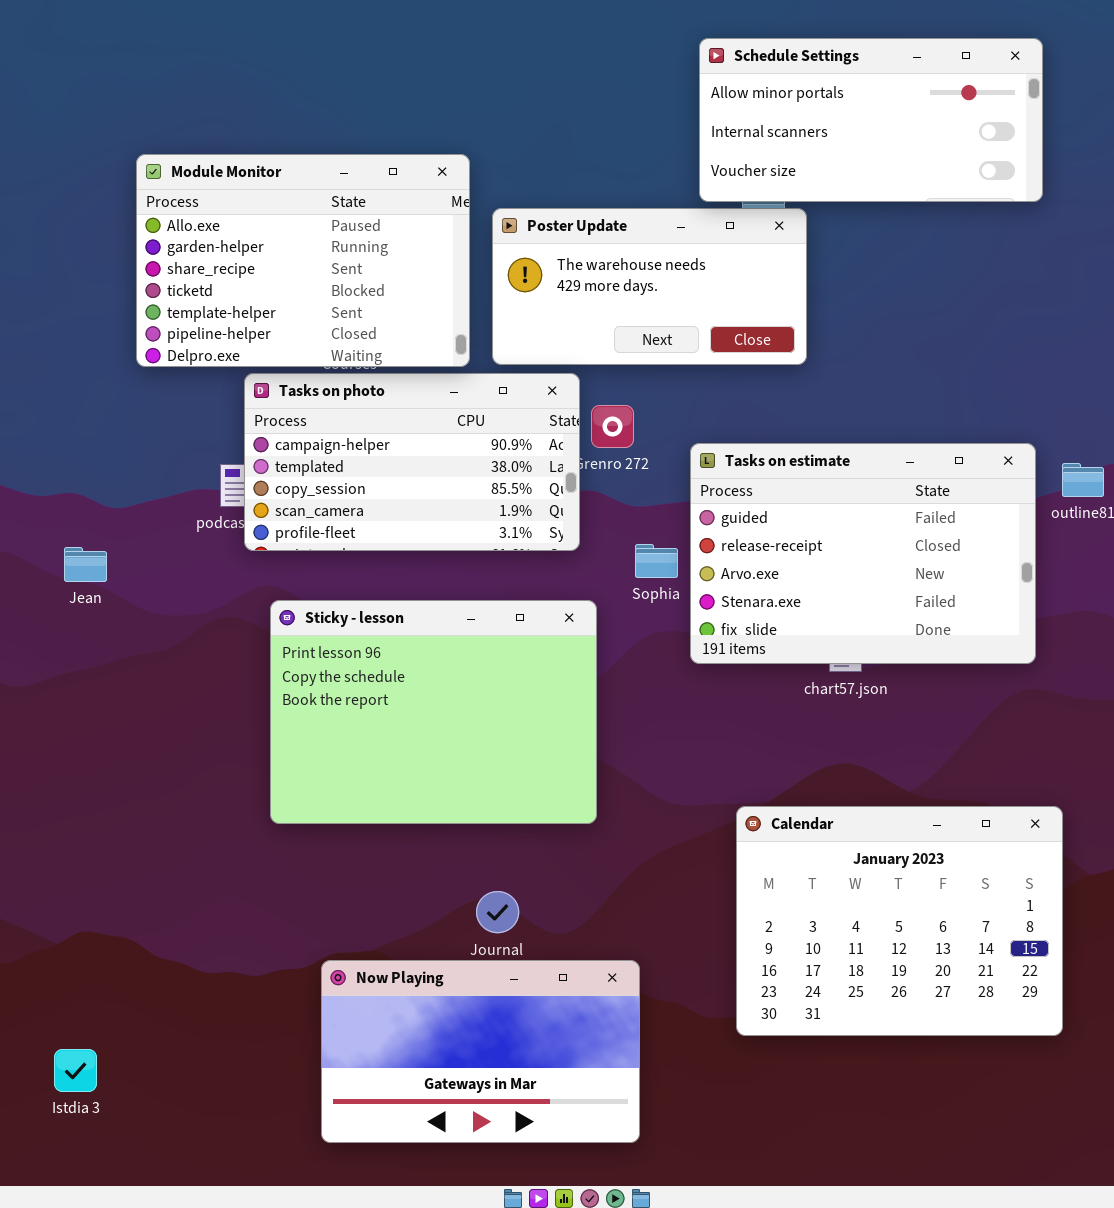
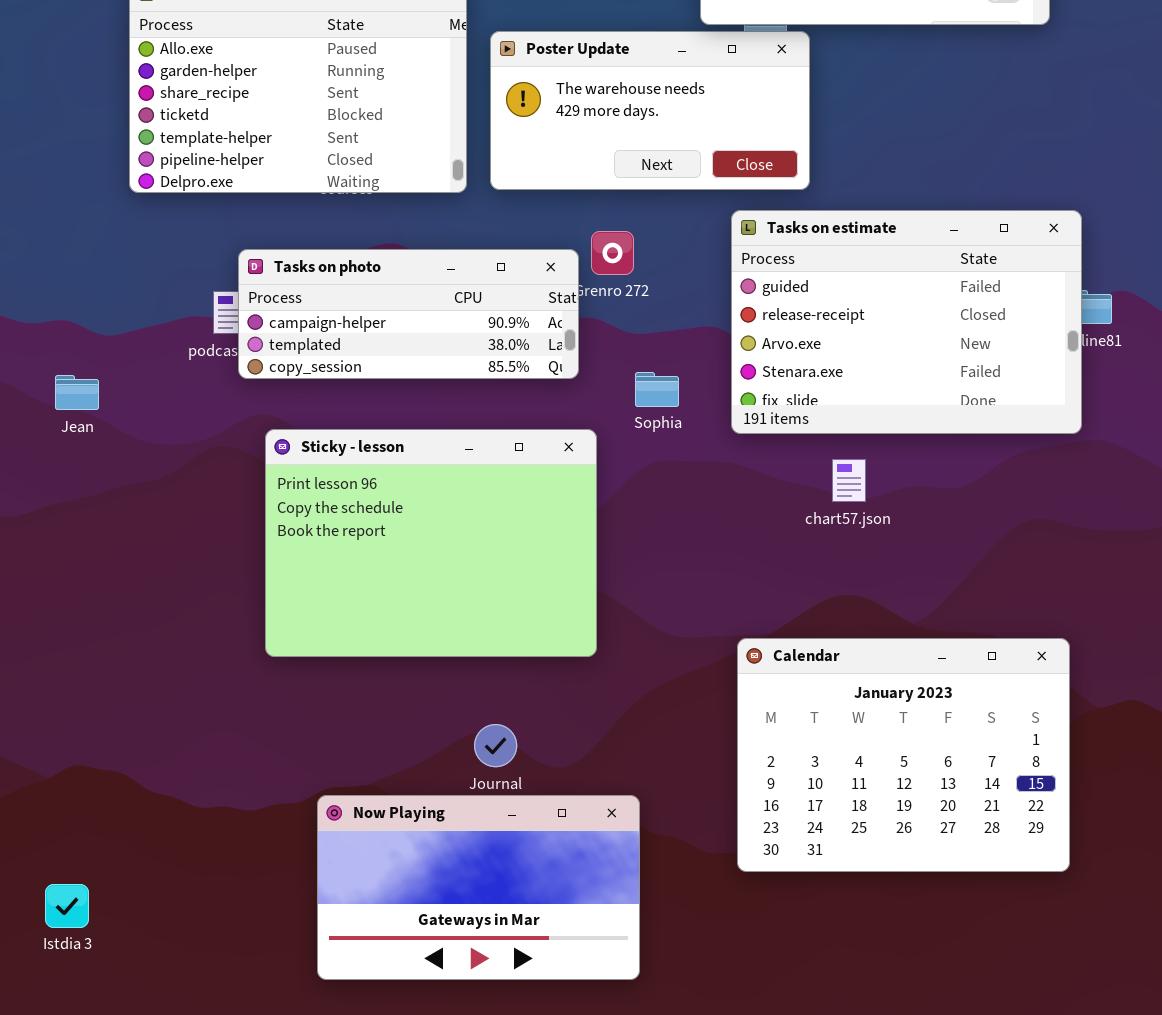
Tasks on photo: [244,373,580,551] -> [238,249,579,379], resized
Tasks on estimate: [690,443,1036,664] -> [731,210,1082,434], moved

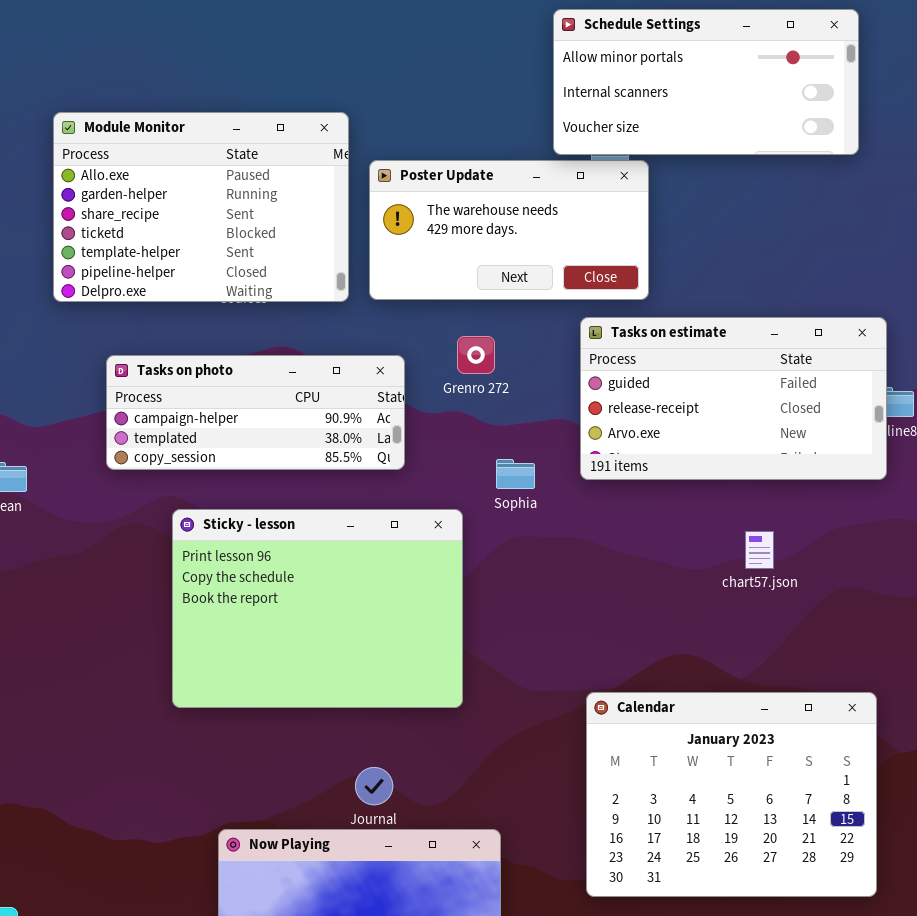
Tasks on estimate: [731,210,1082,434] -> [580,317,887,480], resized
Tasks on photo: [238,249,579,379] -> [106,355,405,470], moved
chart57.json: [832,459,866,502] -> [745,531,774,569], moved

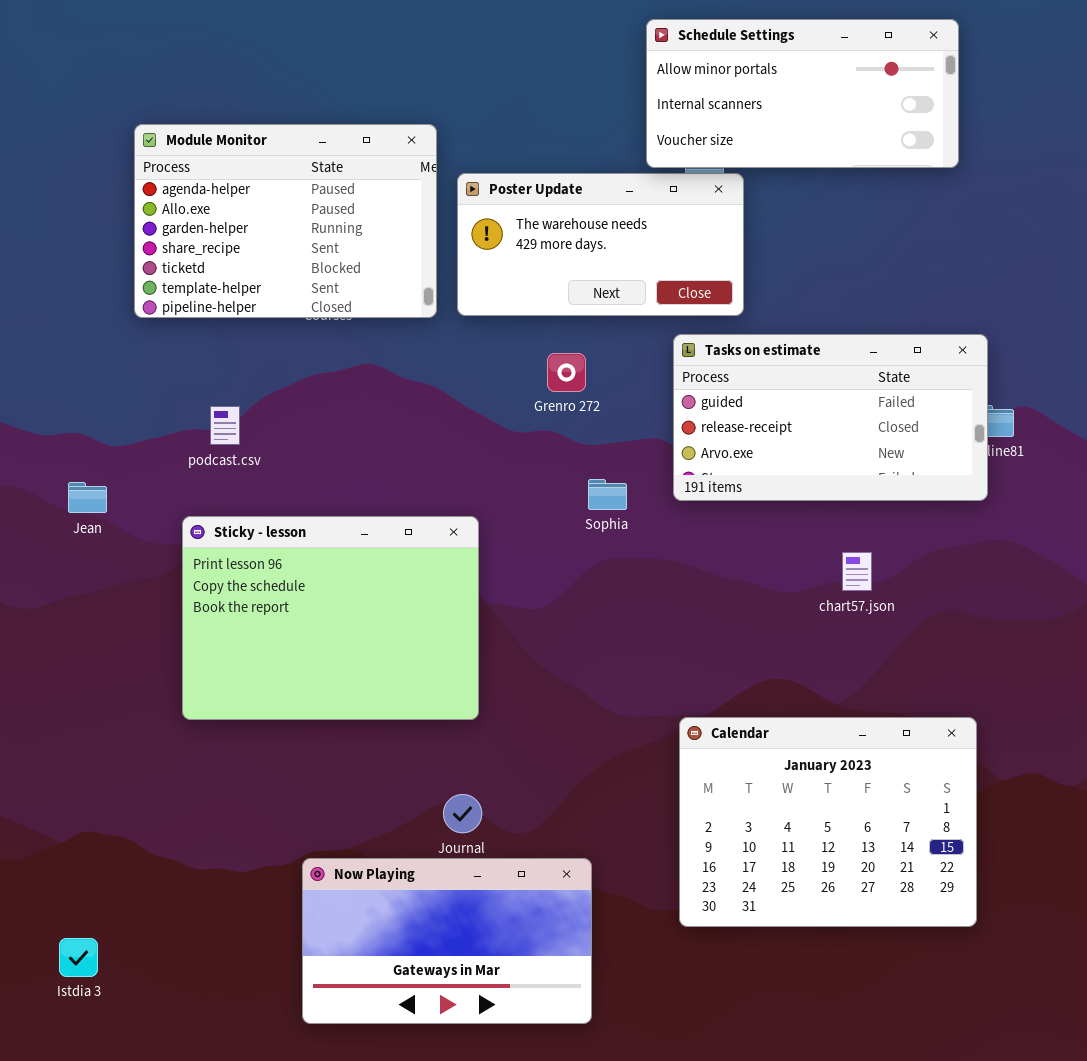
Module Monitor: [53,112,349,302] -> [134,124,437,318], scrolled up 1 row
Tasks on photo: [106,355,405,470] -> none, closed
Sticky - lesson: [172,509,463,708] -> [182,516,479,720], moved

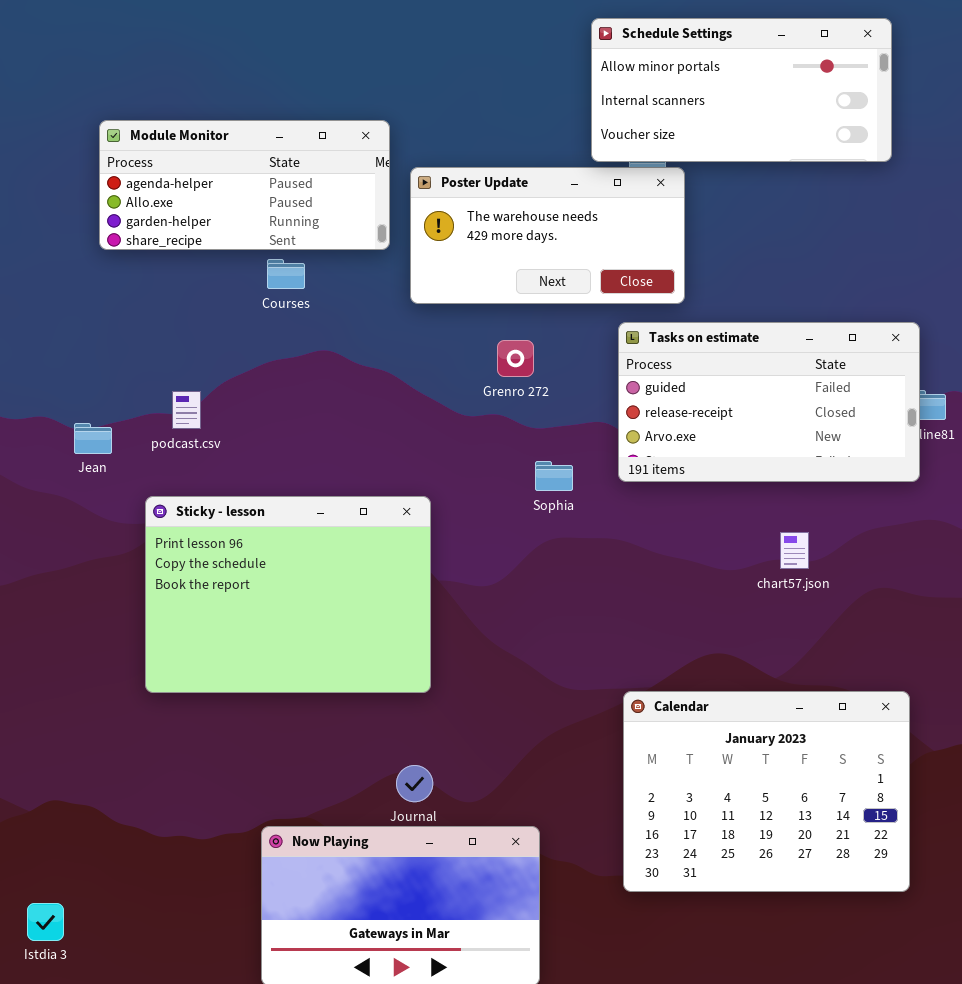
Module Monitor: [134,124,437,318] -> [99,120,390,250], resized
Jean: [68,482,107,513] -> [74,423,112,454], moved

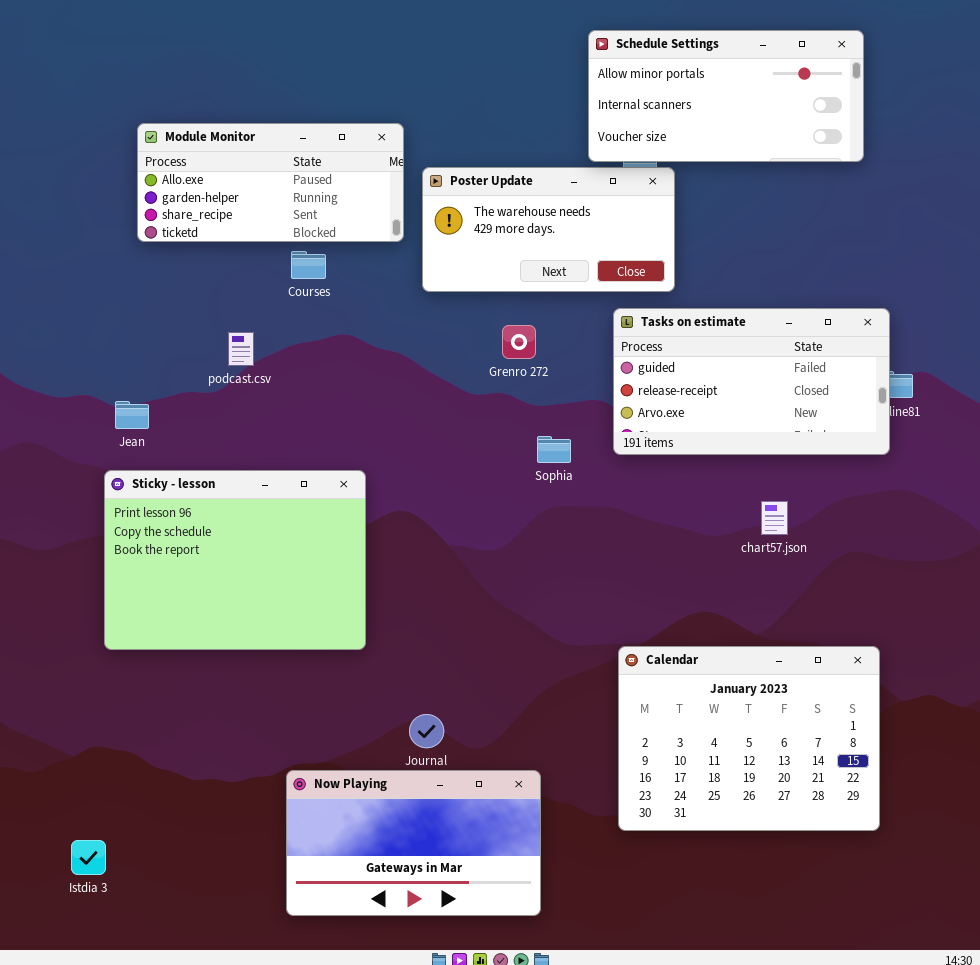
Module Monitor: [99,120,390,250] -> [137,123,404,242], scrolled down 1 row
podcast.csv: [172,391,201,429] -> [228,332,254,366], moved
Sticky - lesson: [145,496,431,693] -> [104,470,366,650], moved

